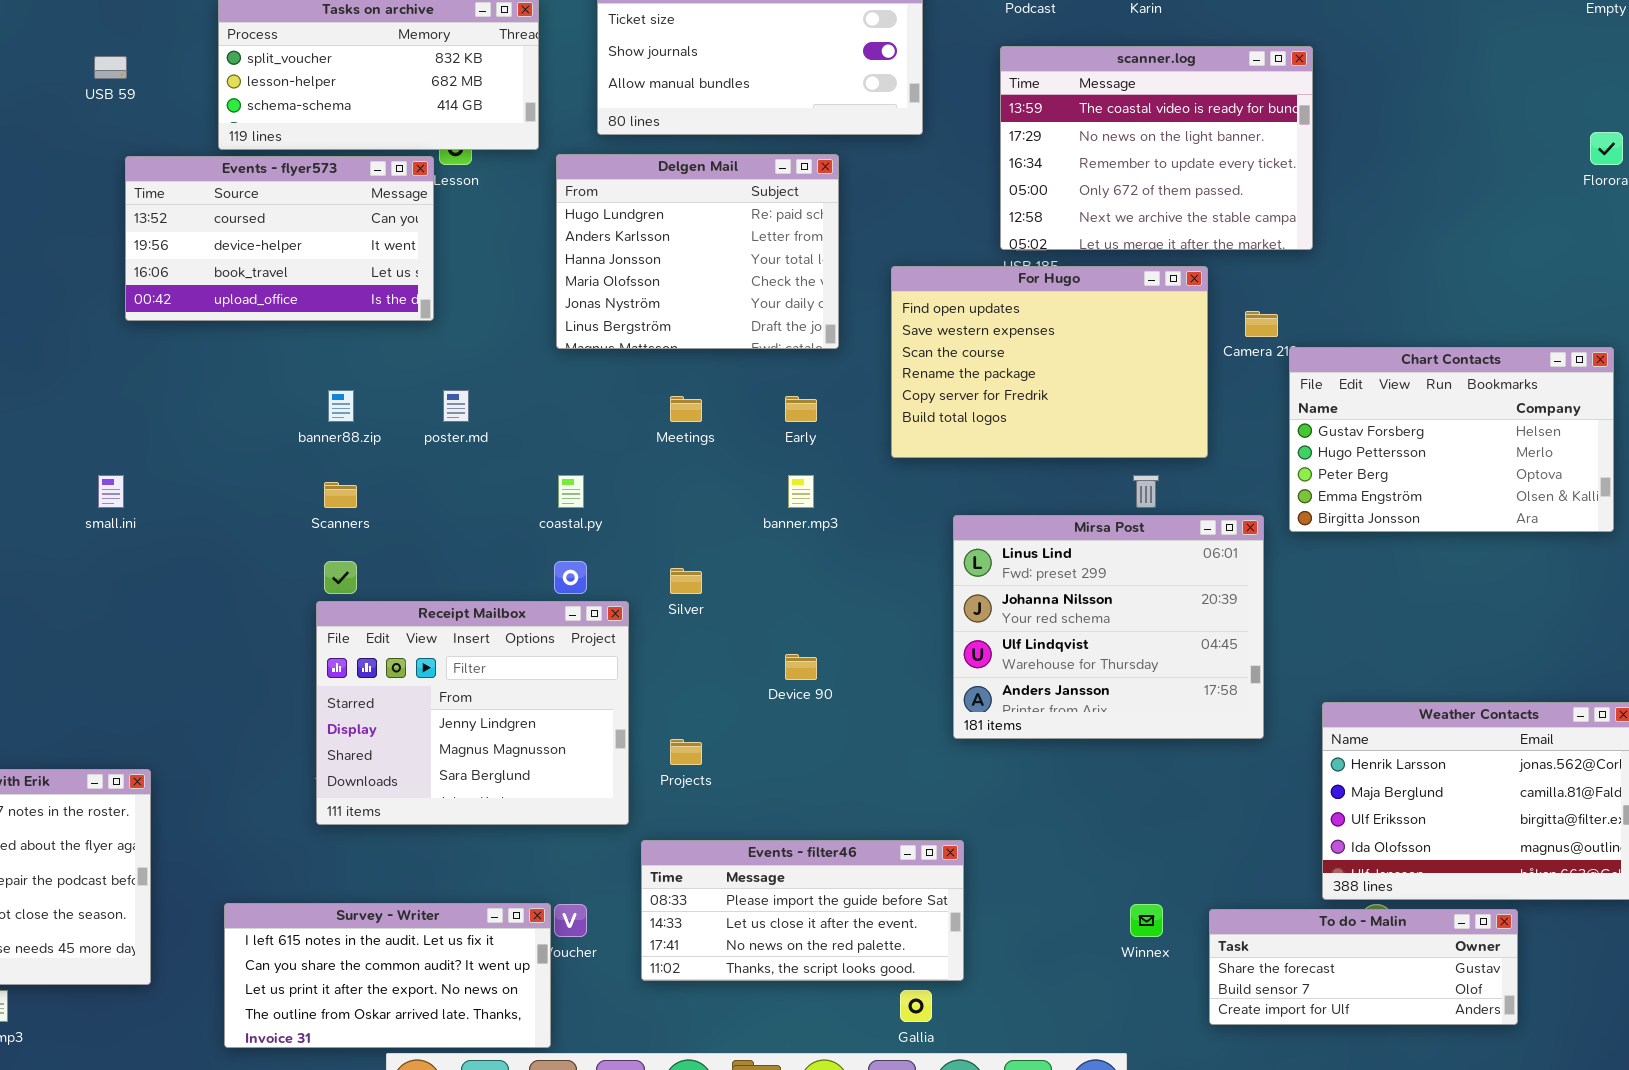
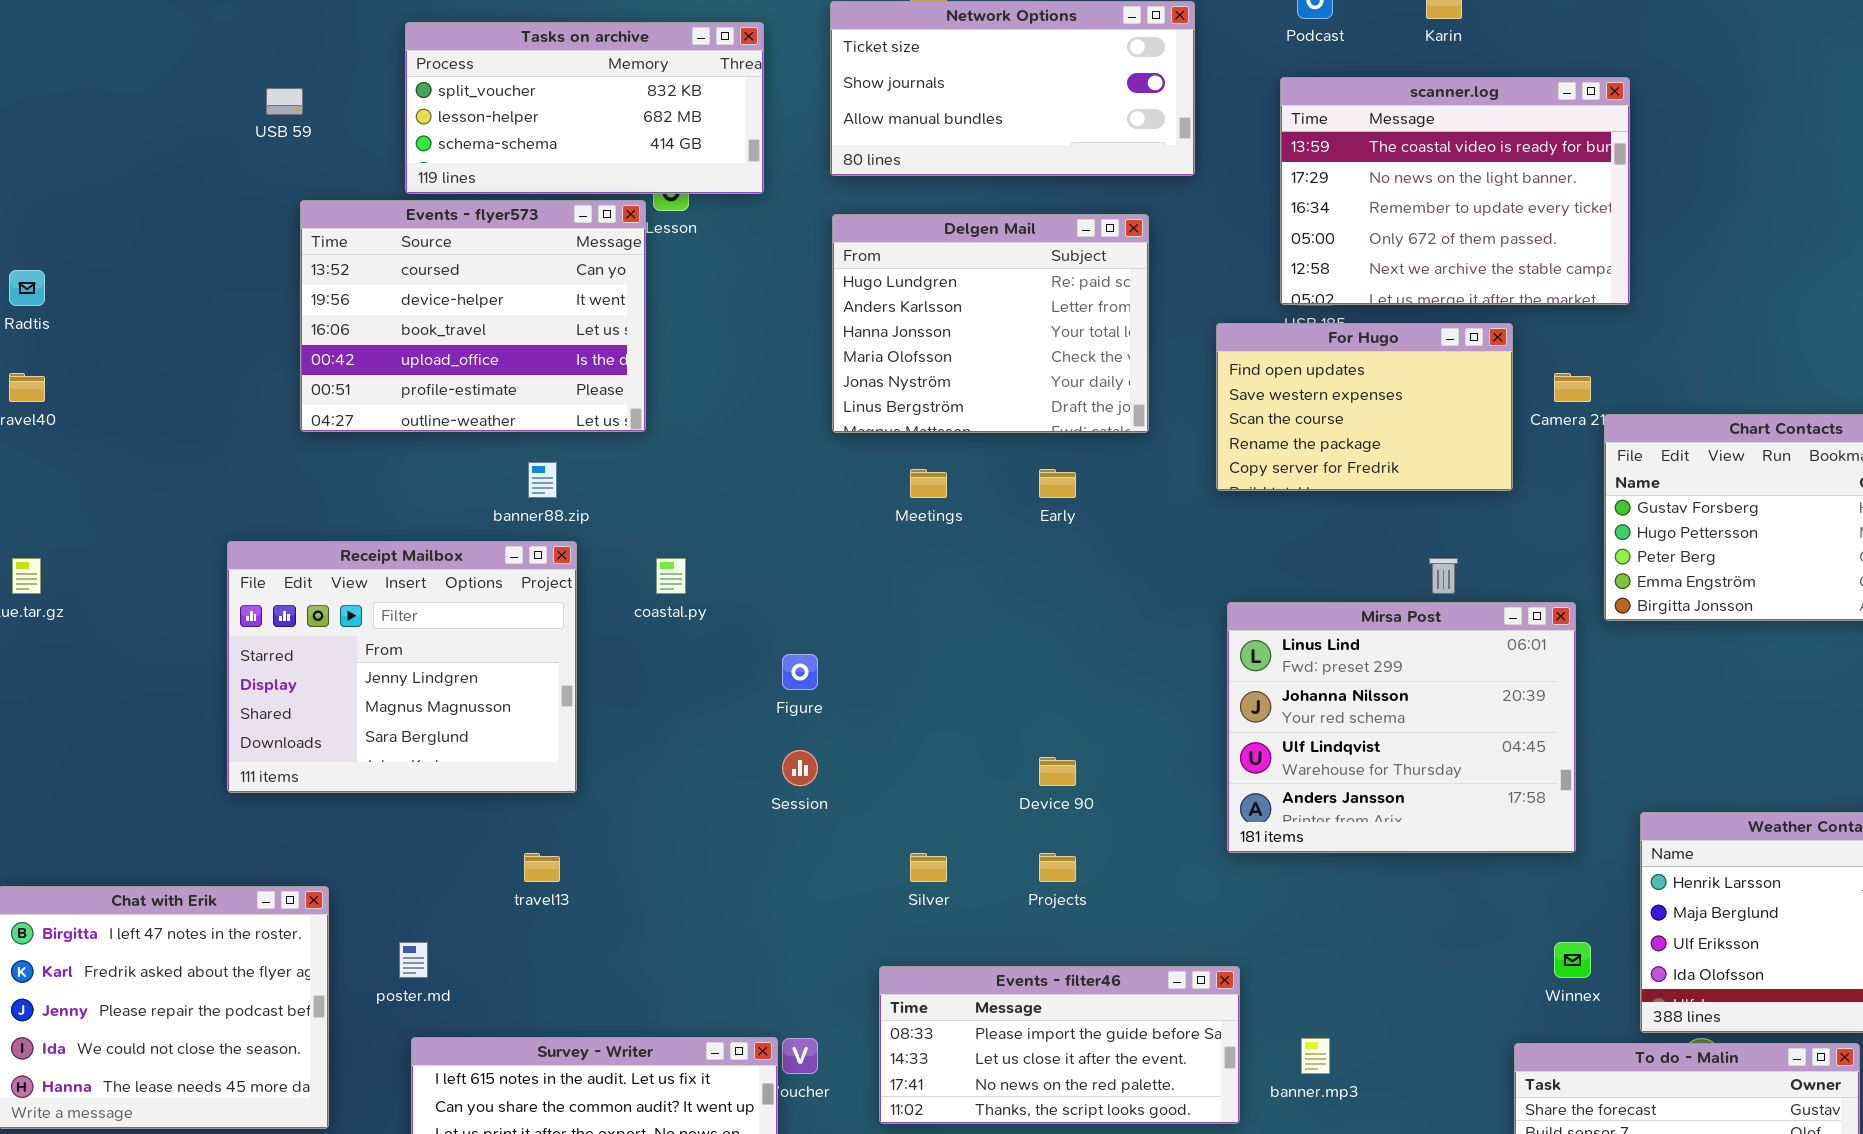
Delgen Mail: [556,154,839,349] -> [832,214,1149,433], moved
Events - flyer573: [125,156,434,321] -> [300,200,646,432], resized
For Hugo: [891,266,1208,458] -> [1216,323,1513,491], resized
poster.md: [443,390,469,422] -> [399,942,428,978], moved
coastal.py: [558,475,584,508] -> [656,558,686,594], moved
banner.mp3: [788,475,814,508] -> [1301,1038,1330,1074], moved
Silver: [670,568,702,594] -> [910,853,947,882], moved
Receipt Mailbox: [316,601,629,825] -> [227,541,577,793], moved
Projects: [670,739,702,765] -> [1039,853,1076,882], moved
Winnex: [1130,904,1163,937] -> [1554,942,1591,978], moved

